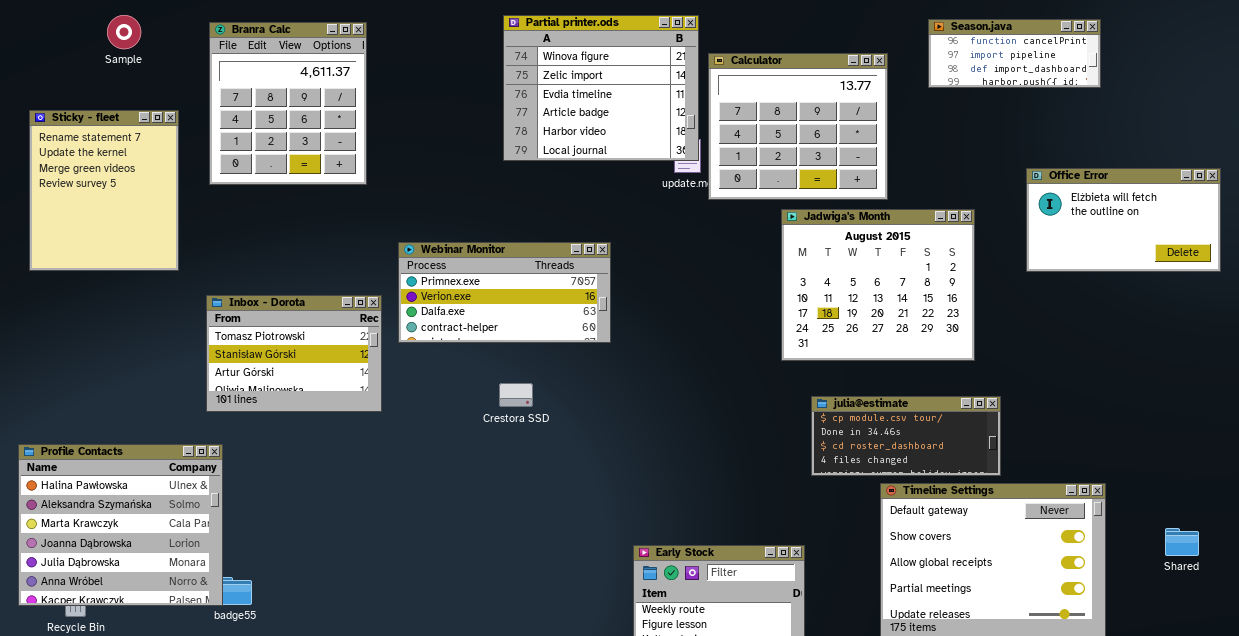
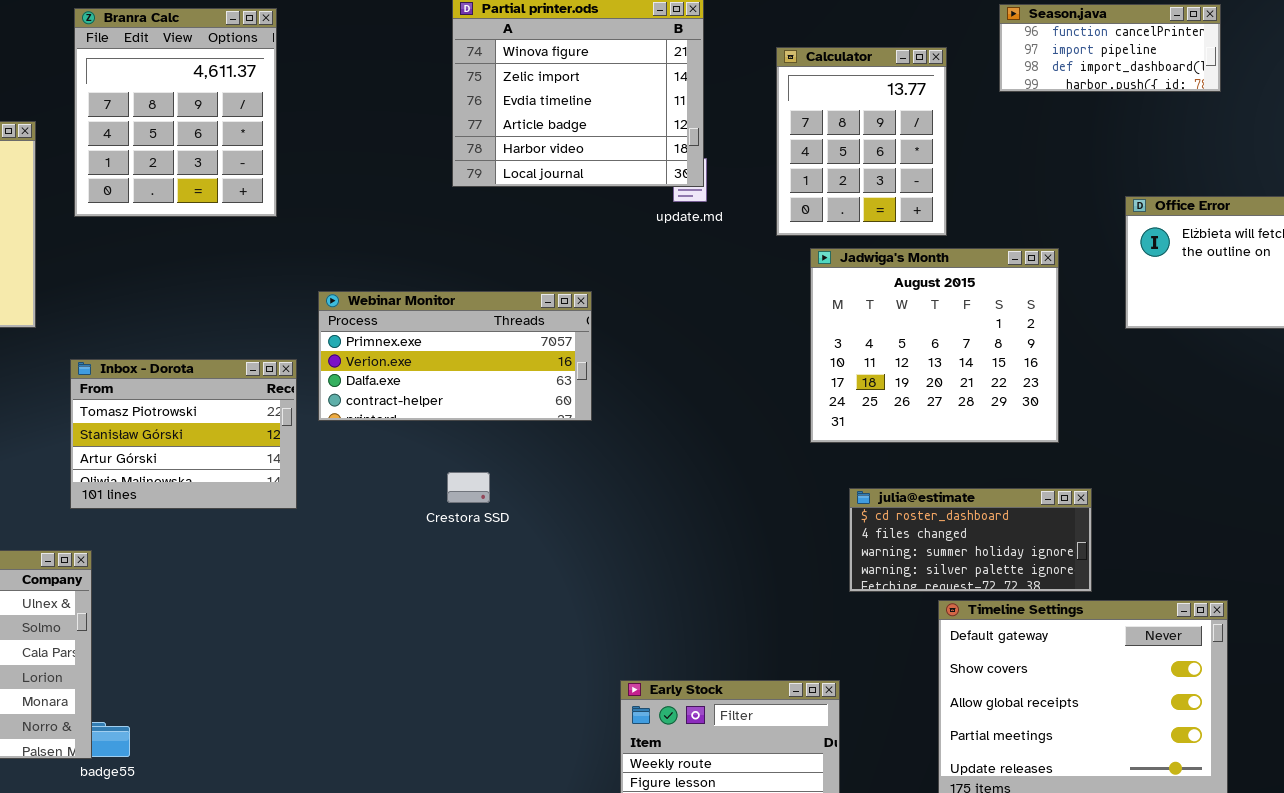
Calculator: [708,53,888,200] -> [776,47,947,236], resized
julia@estimate: [811,396,1001,476] -> [849,488,1092,592], scrolled down 2 rows

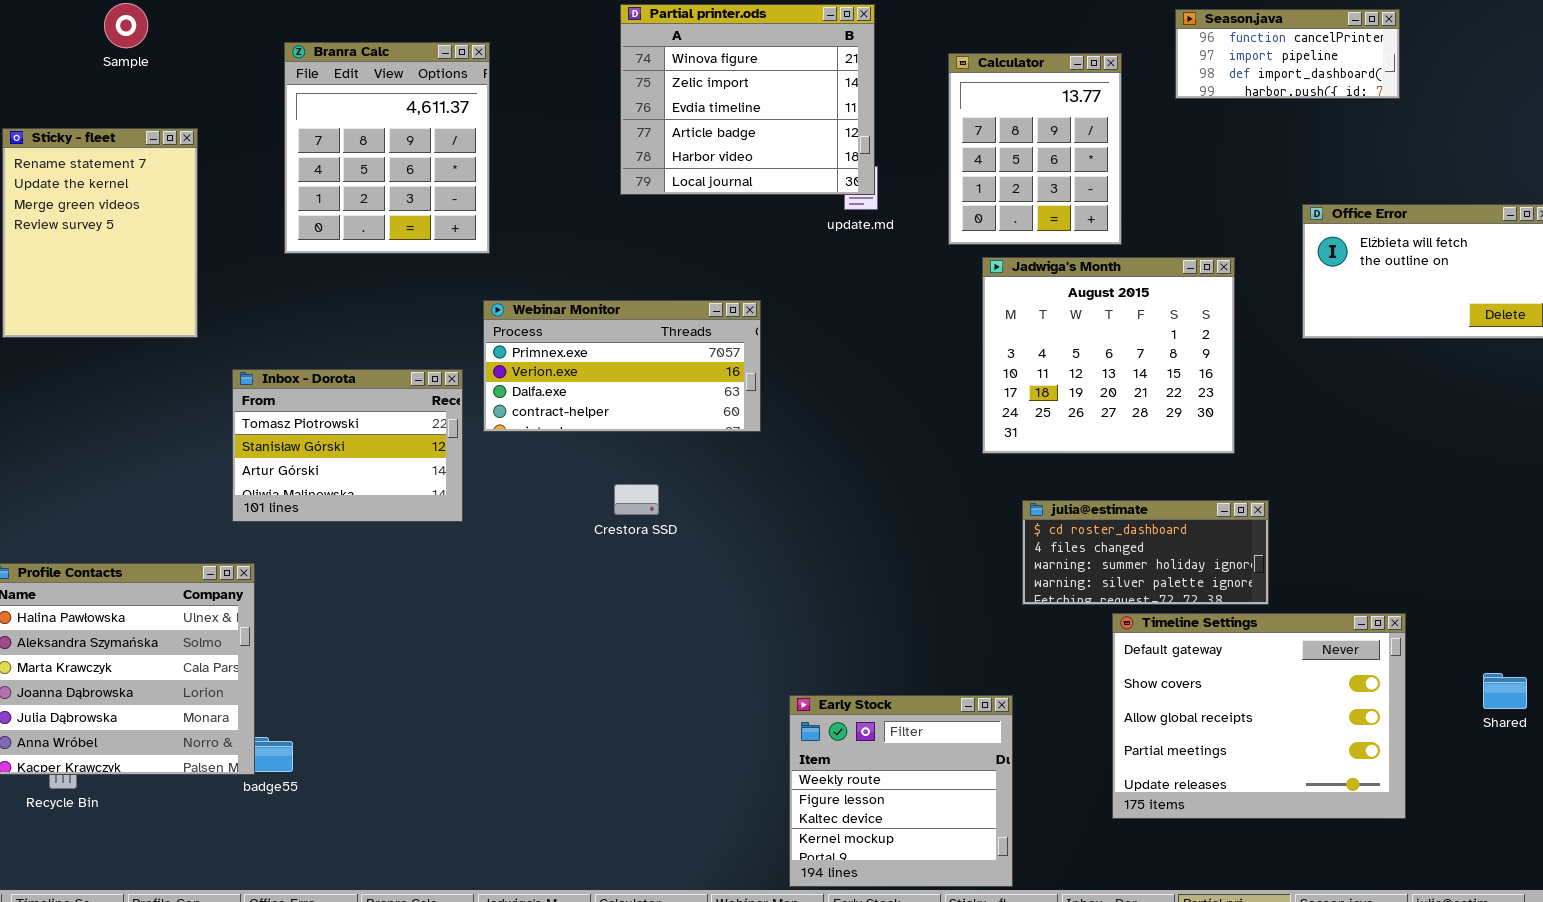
Branra Calc: [74,8,277,217] -> [284,42,490,254], moved

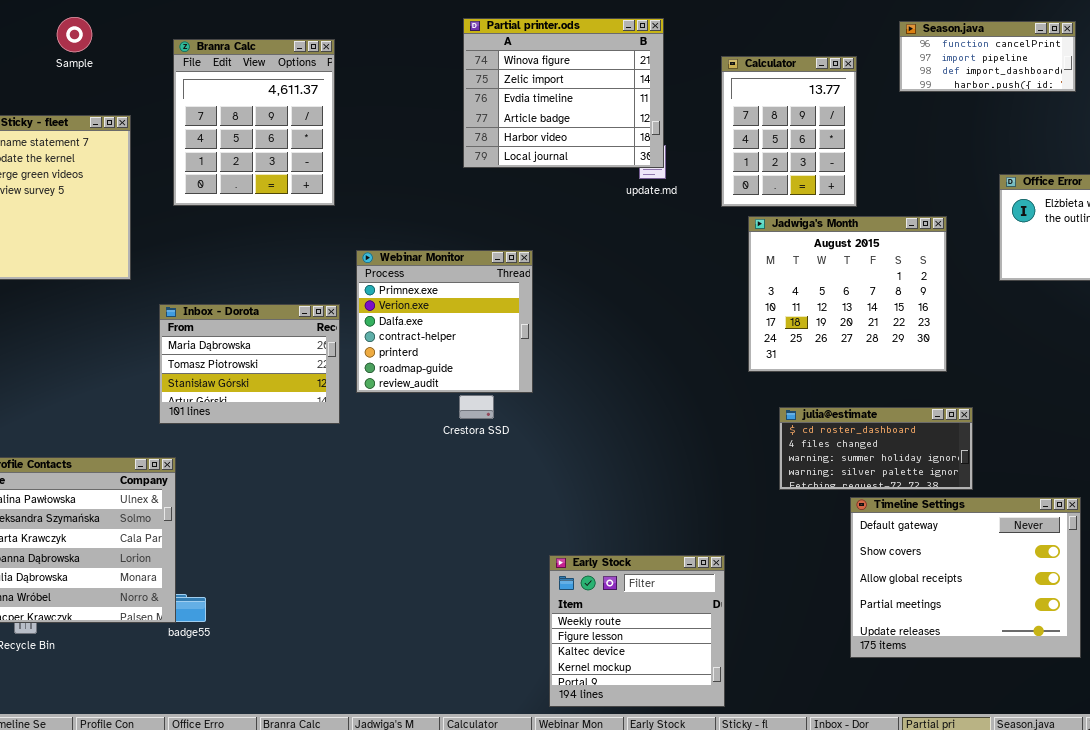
Branra Calc: [284,42,490,254] -> [173,39,335,206], moved
Webinar Monitor: [483,300,761,432] -> [356,250,533,393], resized
Inbox - Dorota: [232,369,463,522] -> [159,304,340,424], scrolled up 1 row
Early Stock: [789,695,1013,887] -> [549,555,725,707], moved

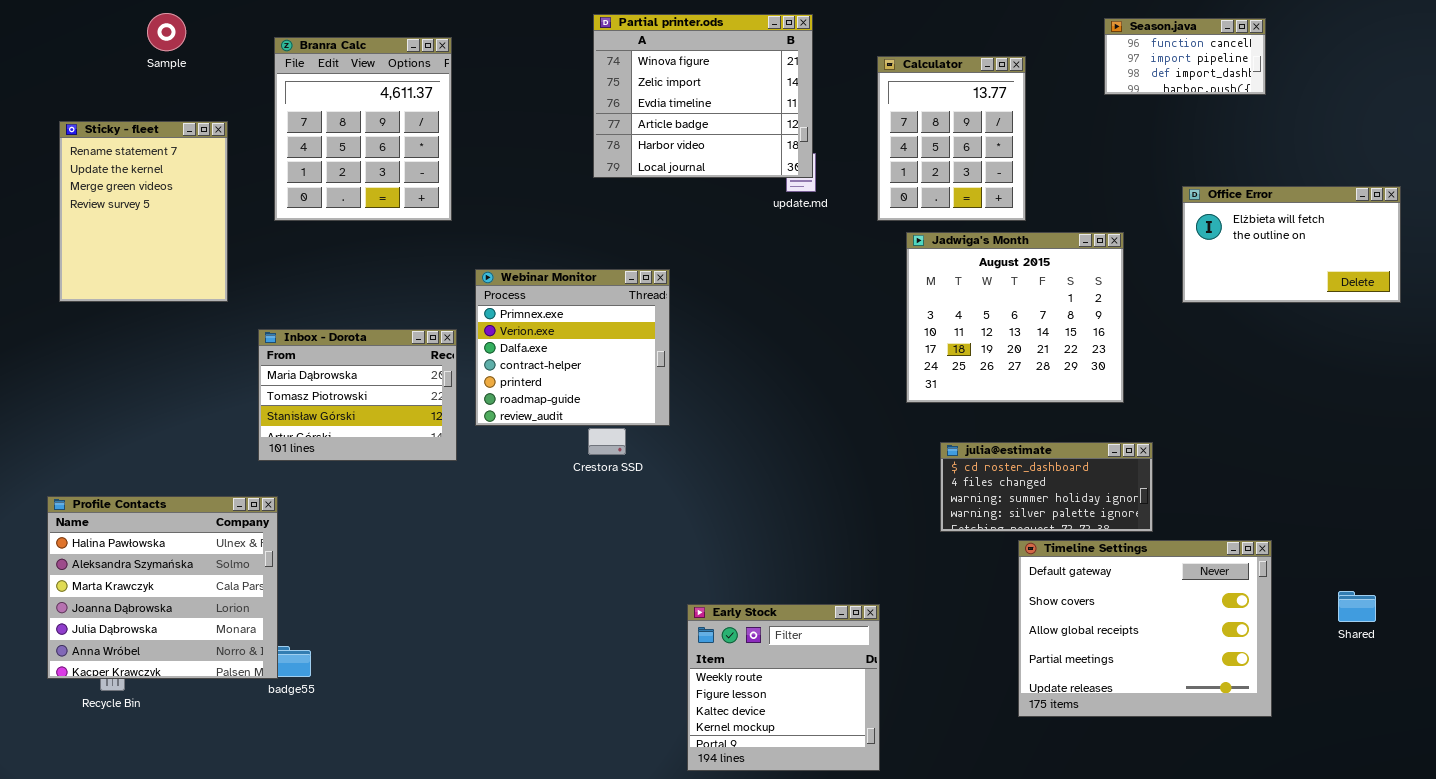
Season.java: [899,21,1076,92] -> [1104,18,1266,95], resized

